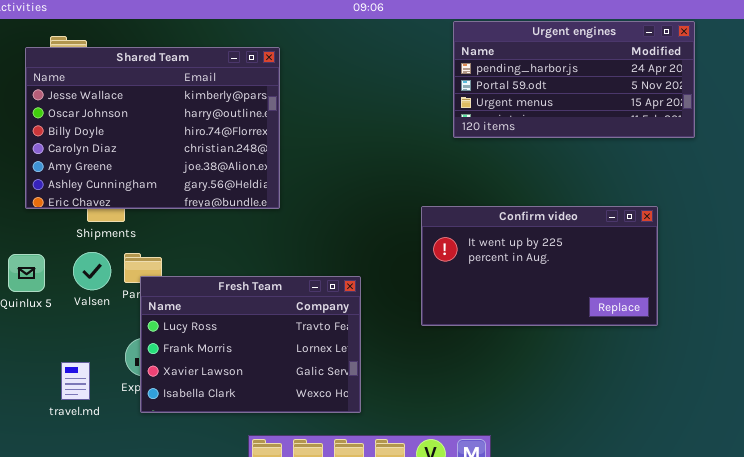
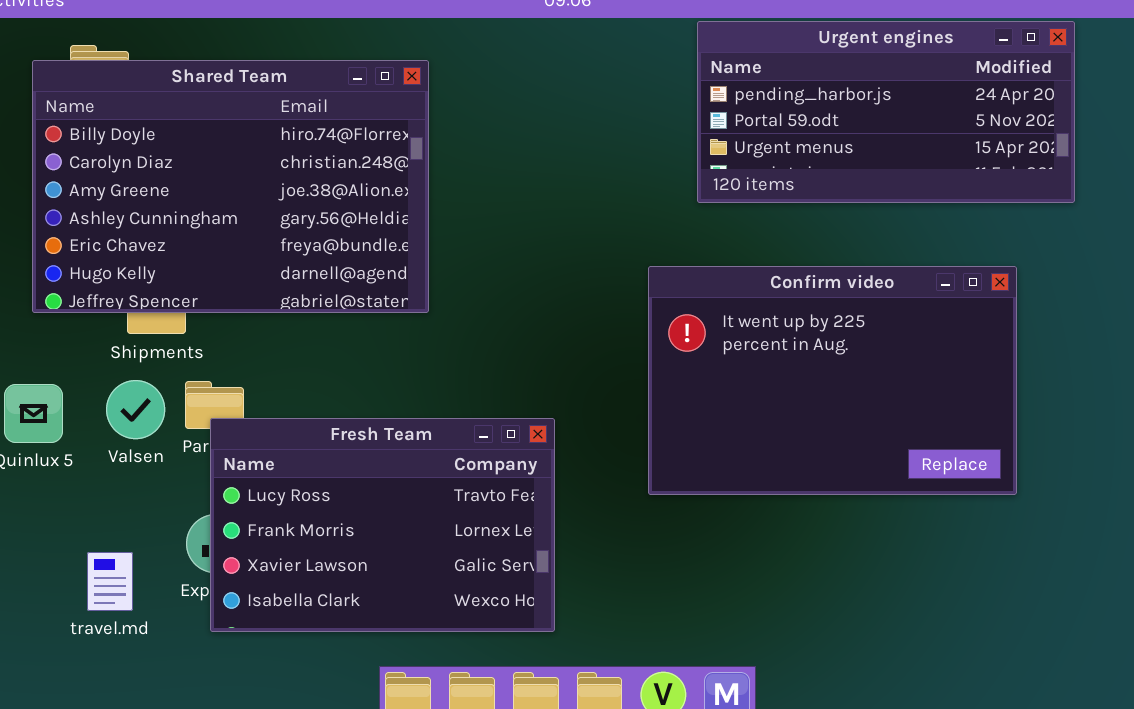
Shared Team: [25,47,280,209] -> [32,60,429,313], scrolled down 2 rows
Confirm video: [421,206,658,326] -> [648,266,1017,495], resized

